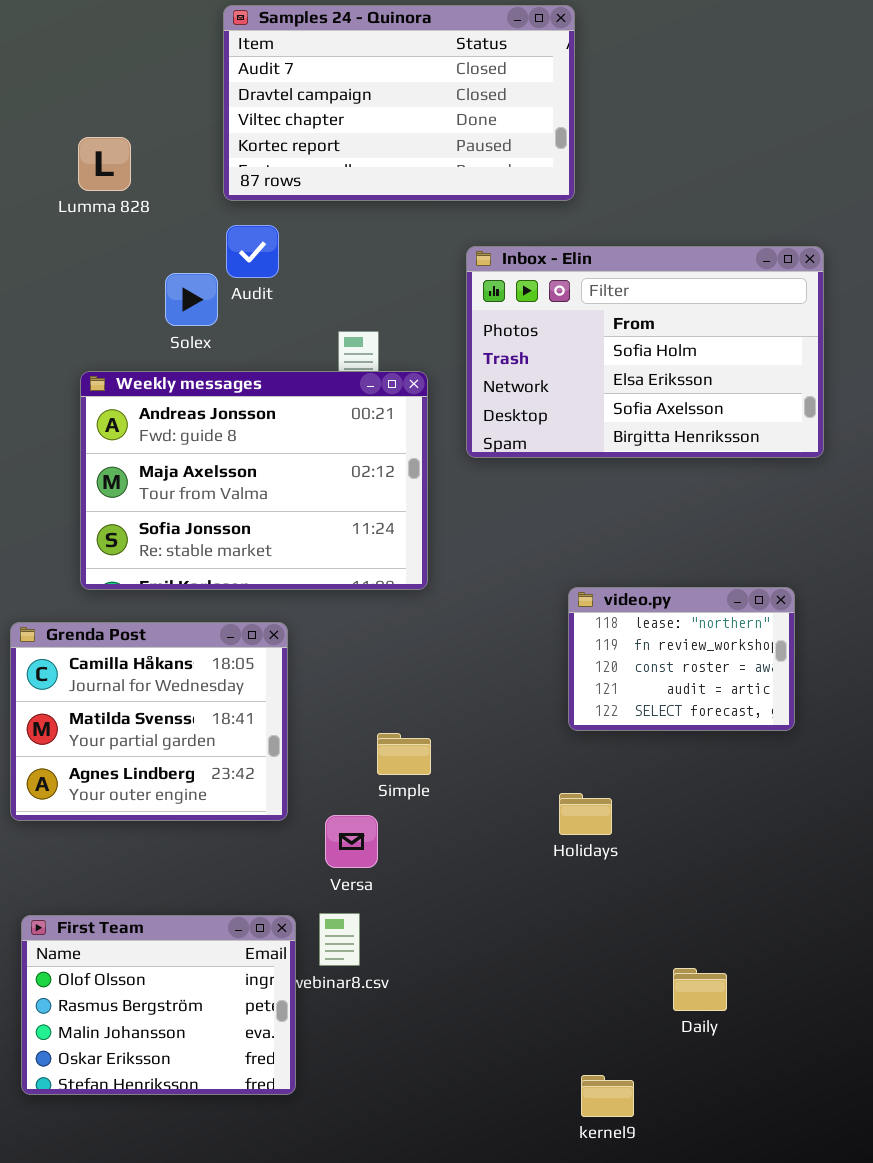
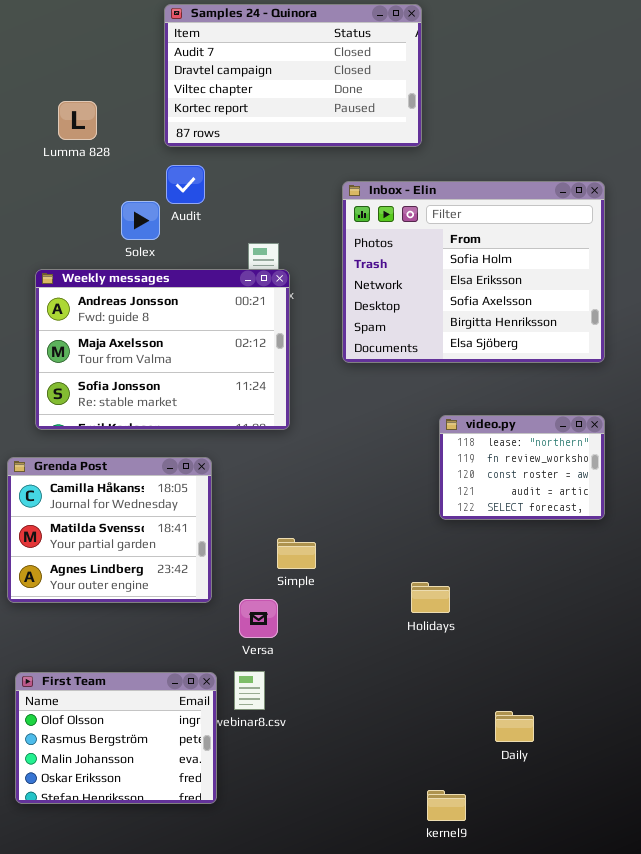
Inbox - Elin: [466,246,824,458] -> [342,181,605,363], resized
Weekly messages: [80,371,428,590] -> [35,269,290,430], moved
video.py: [568,587,795,731] -> [439,415,605,520], moved

